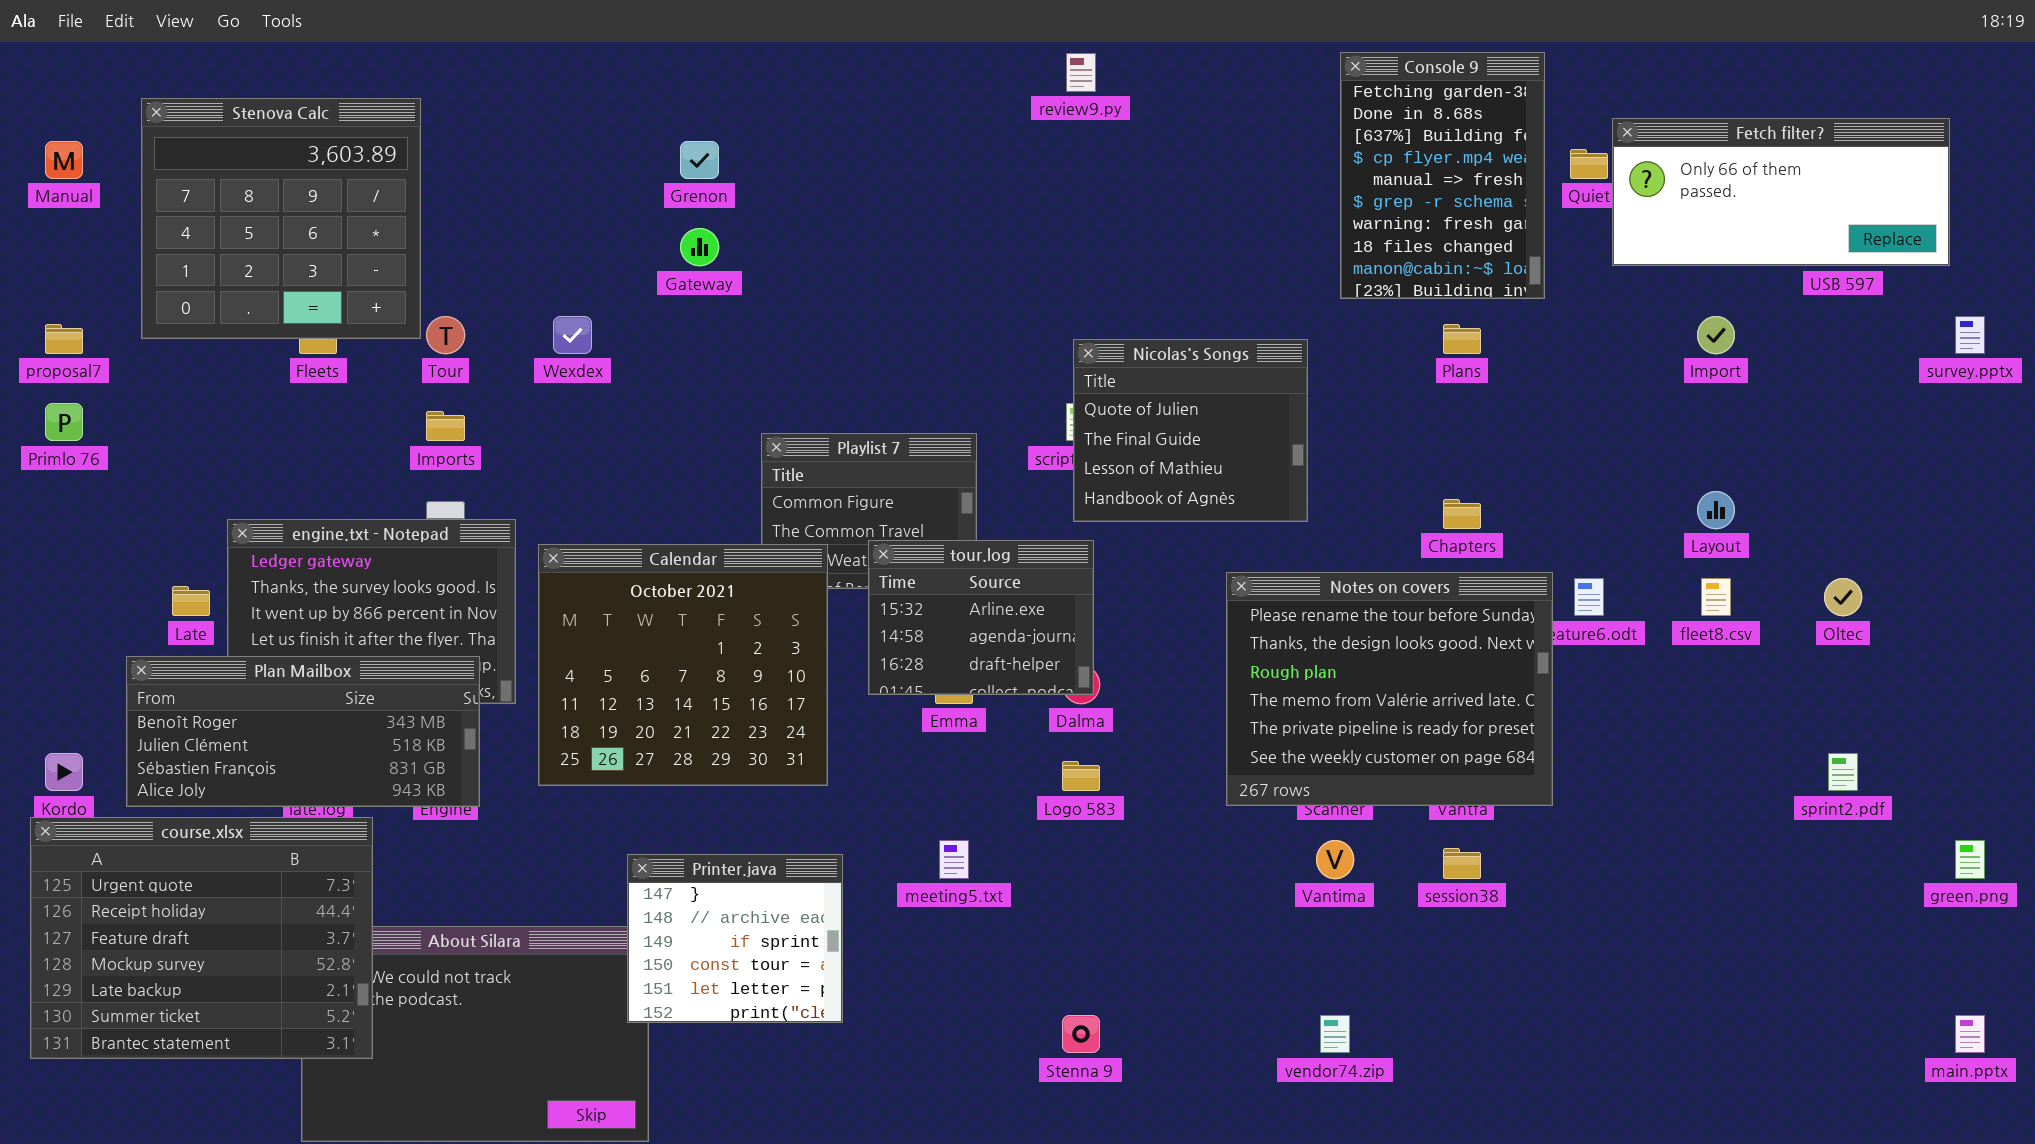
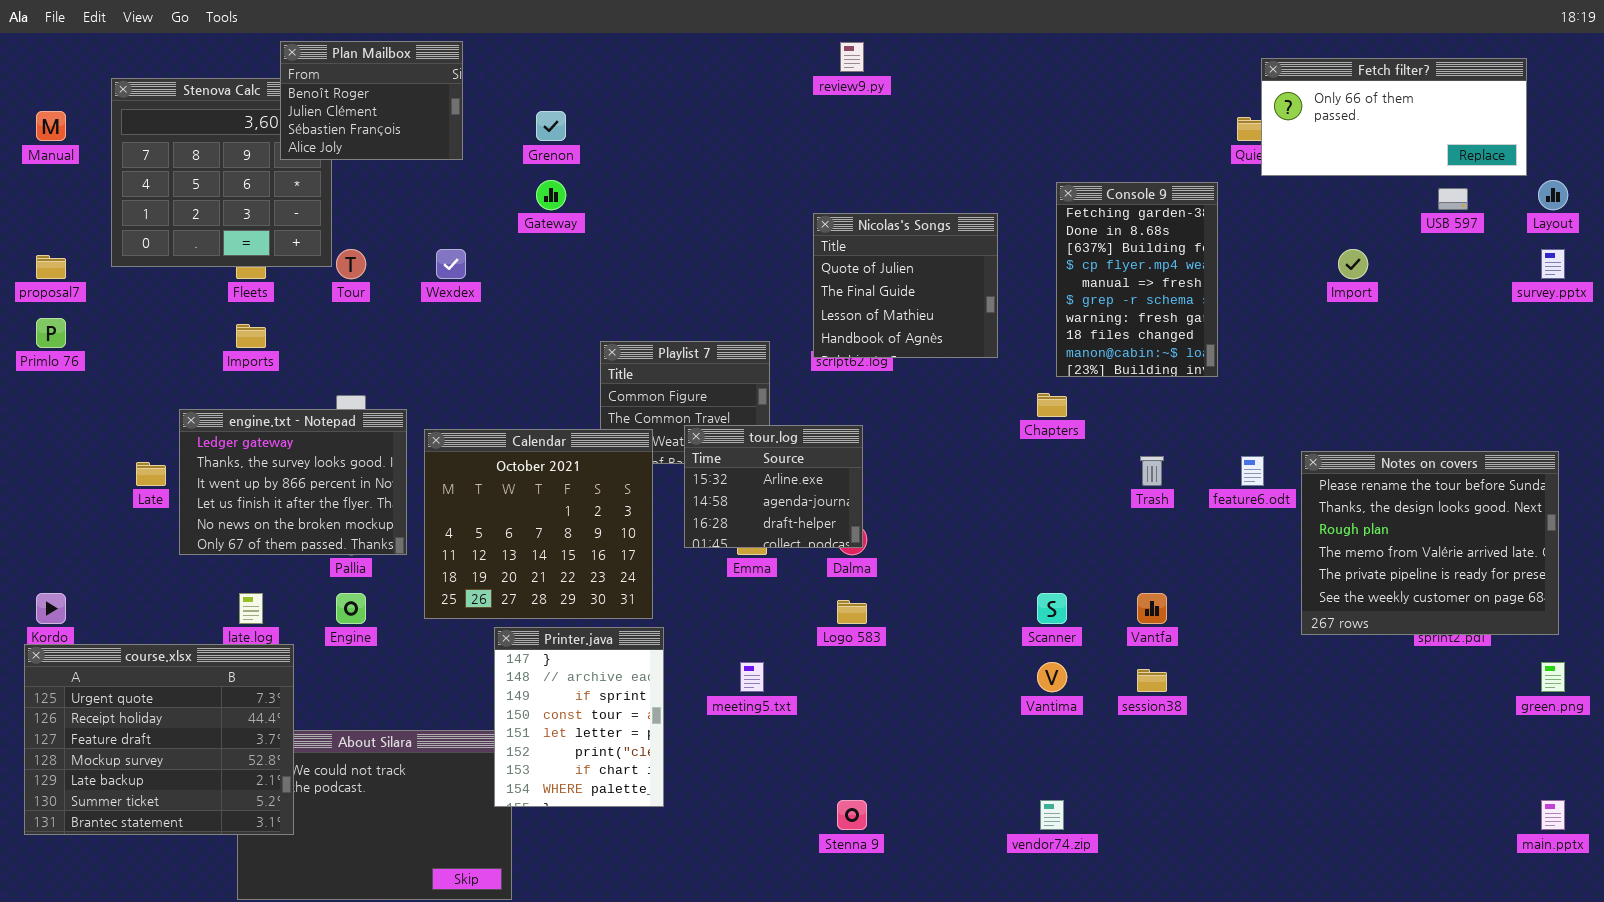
Console 9: [1340,52,1545,299] -> [1056,182,1218,377], moved
Fetch filter?: [1612,118,1950,266] -> [1261,58,1527,176], moved
Nicolas's Songs: [1073,339,1308,522] -> [813,213,998,358], moved
Imports: [426,411,465,441] -> [236,324,266,348], moved
Layout: [1697,491,1735,529] -> [1538,180,1568,210], moved
Chapters: [1443,499,1481,529] -> [1037,393,1067,417], moved
Notes on covers: [1226,572,1553,806] -> [1301,451,1559,635], moved
Plan Mailbox: [126,656,480,807] -> [280,41,463,160], moved, resized
Printer.java: [627,854,843,1023] -> [494,627,664,807], resized

